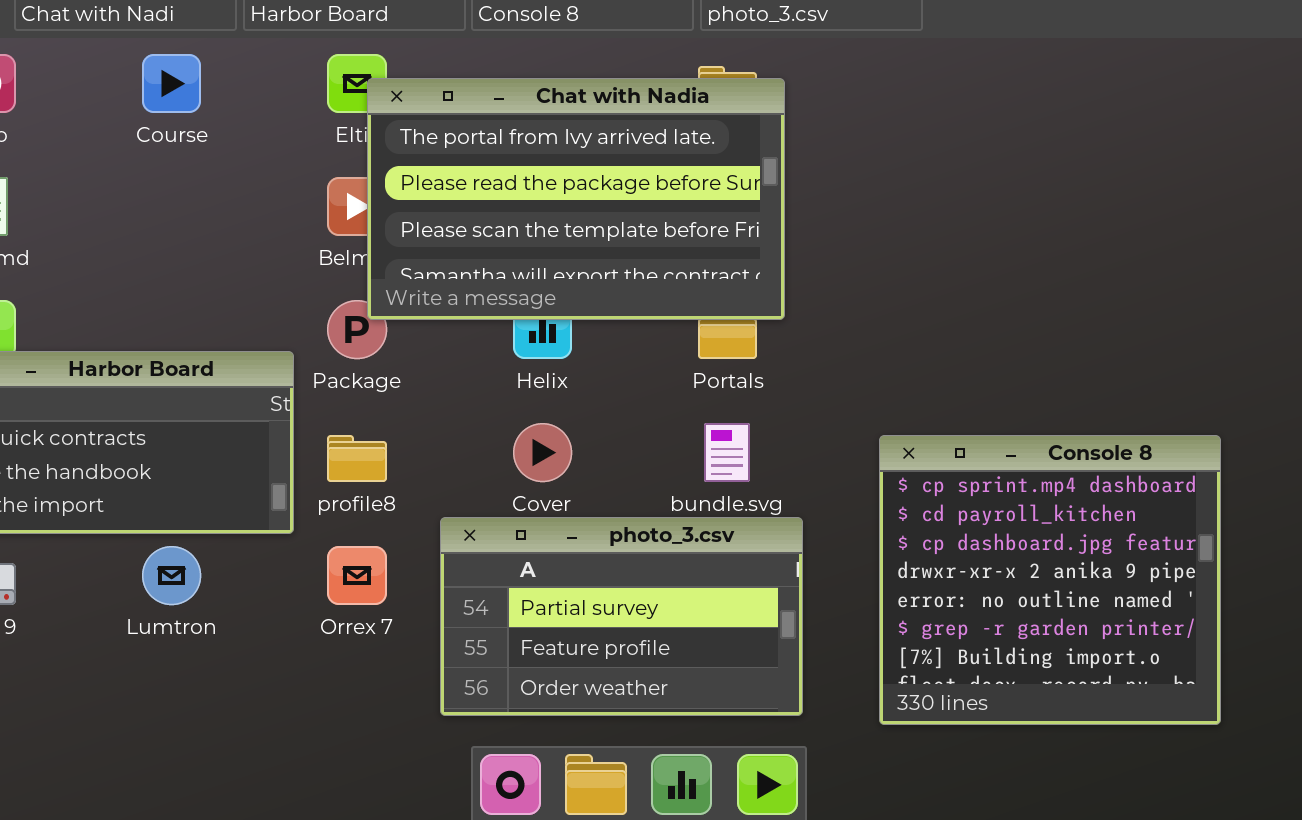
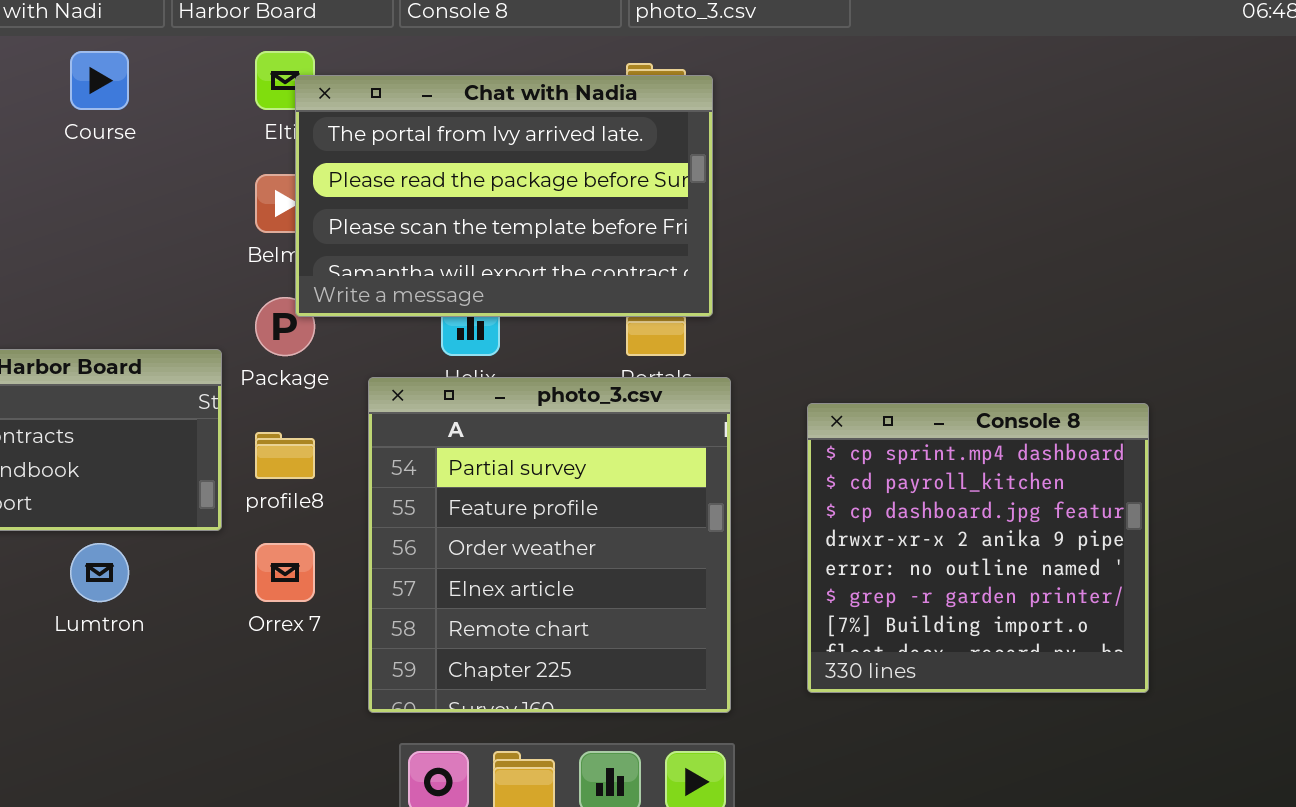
Console 8: [879,435,1221,725] -> [807,403,1149,693], moved
photo_3.csv: [440,517,803,716] -> [368,377,731,713], resized

